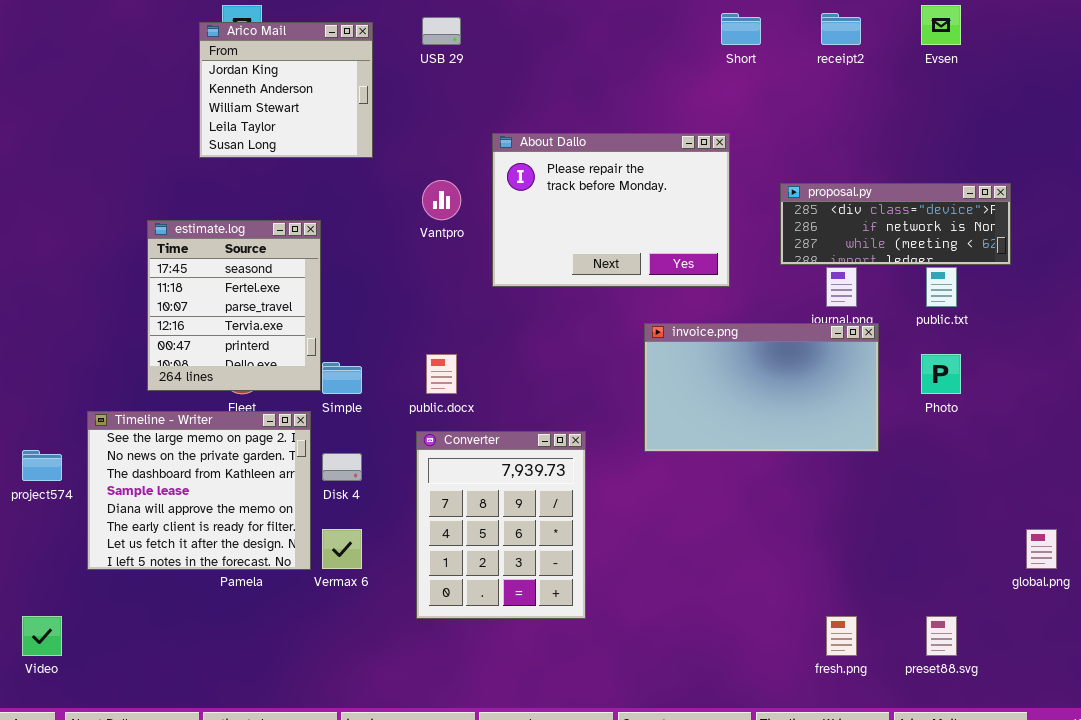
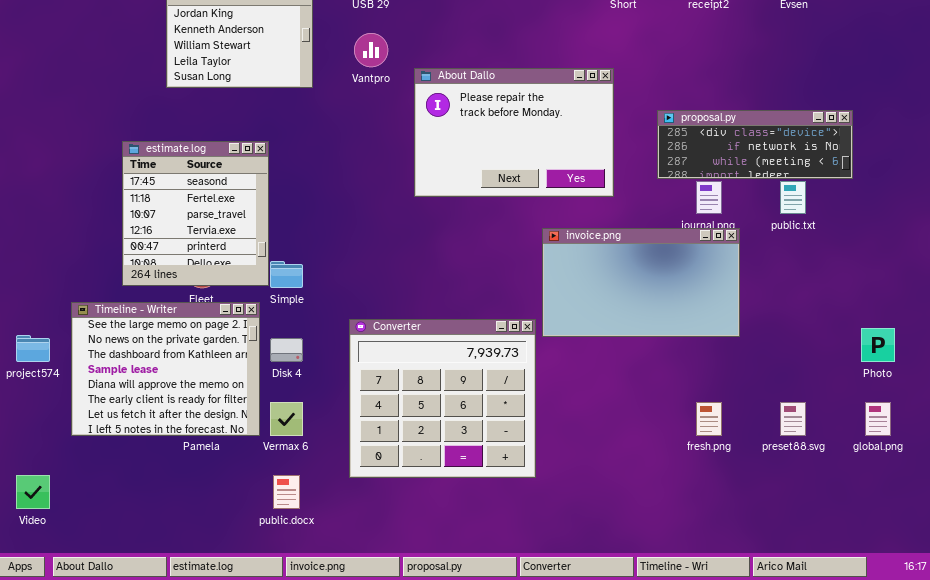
Vantpro: [422,180,461,220] -> [354,33,388,67], moved
public.docx: [426,354,457,394] -> [273,475,300,509], moved
Photo: [921,354,961,394] -> [861,328,895,362], moved
Converter: [416,431,586,619] -> [349,319,536,478], resized
fresh.png: [826,616,857,656] -> [696,402,722,436], moved
preset88.svg: [926,616,957,656] -> [780,402,806,436], moved

